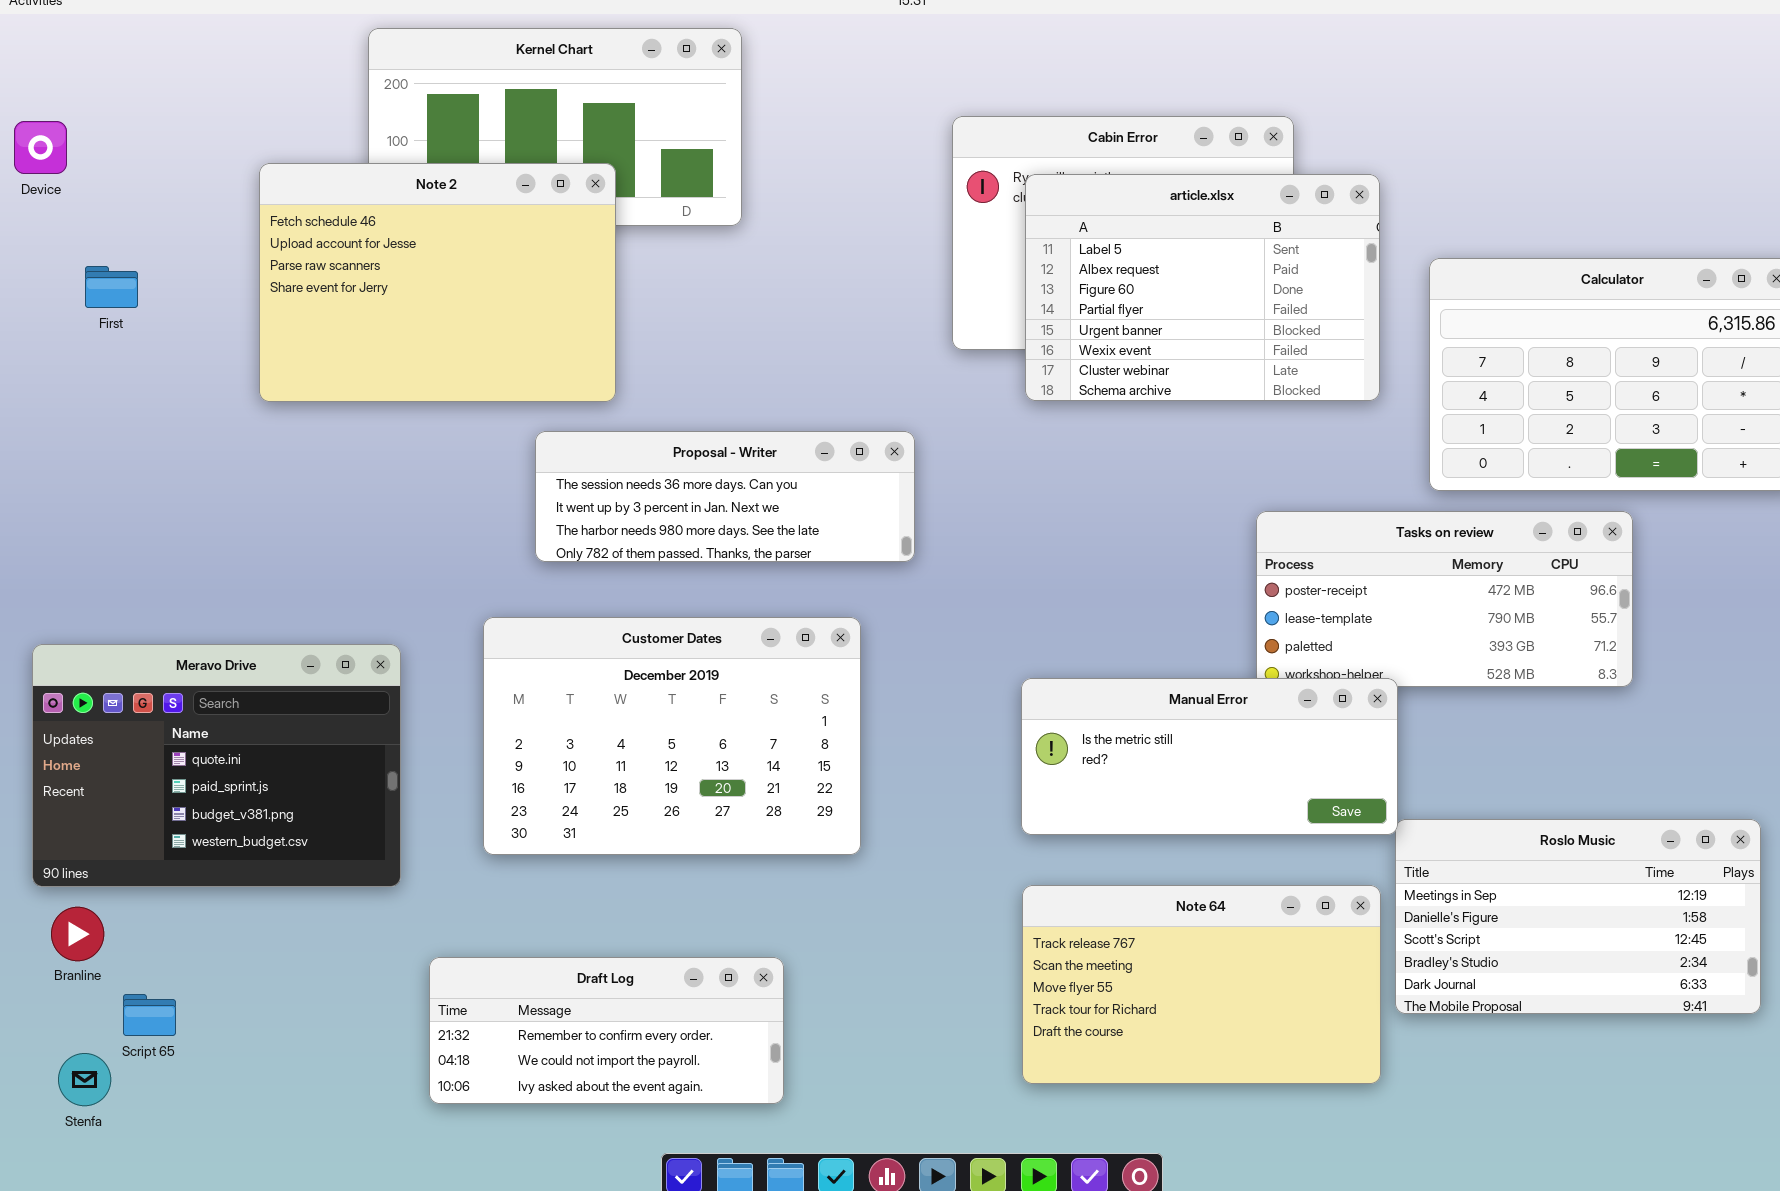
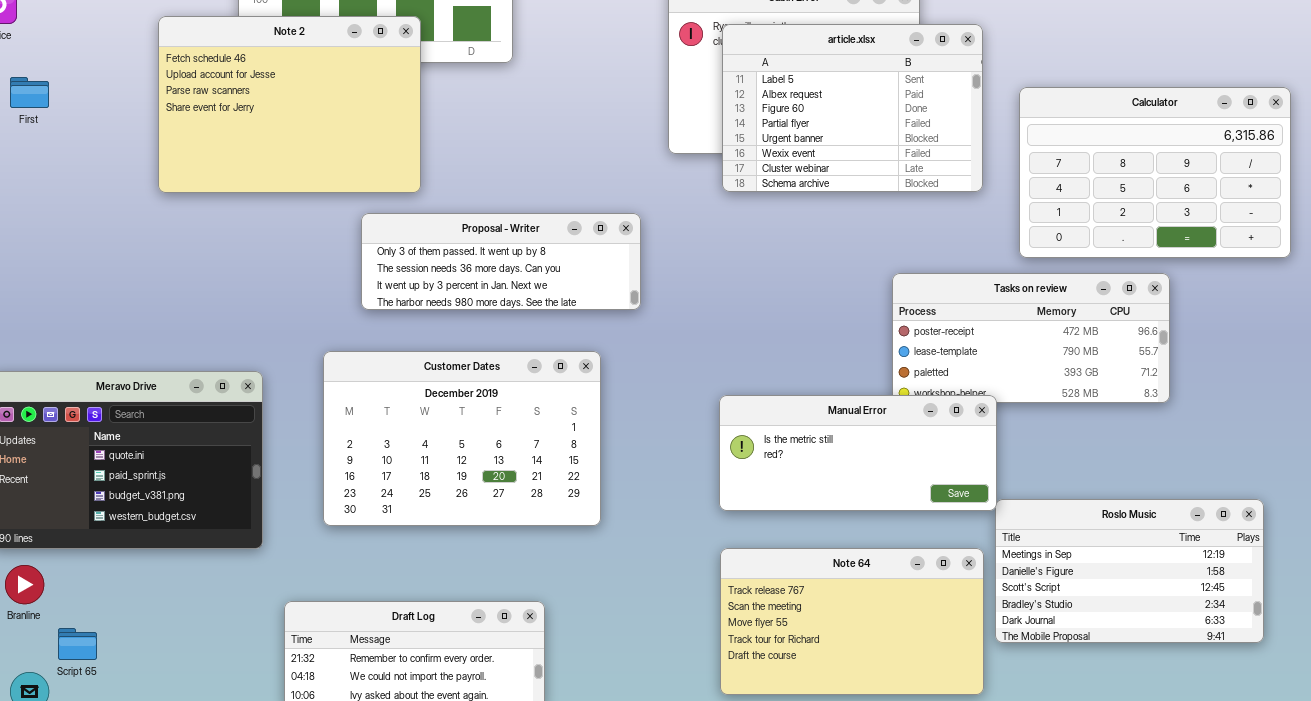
First: [85,266,138,308] -> [10,77,49,108], moved
Proposal - Writer: [535,431,915,562] -> [361,213,641,310], scrolled up 1 row

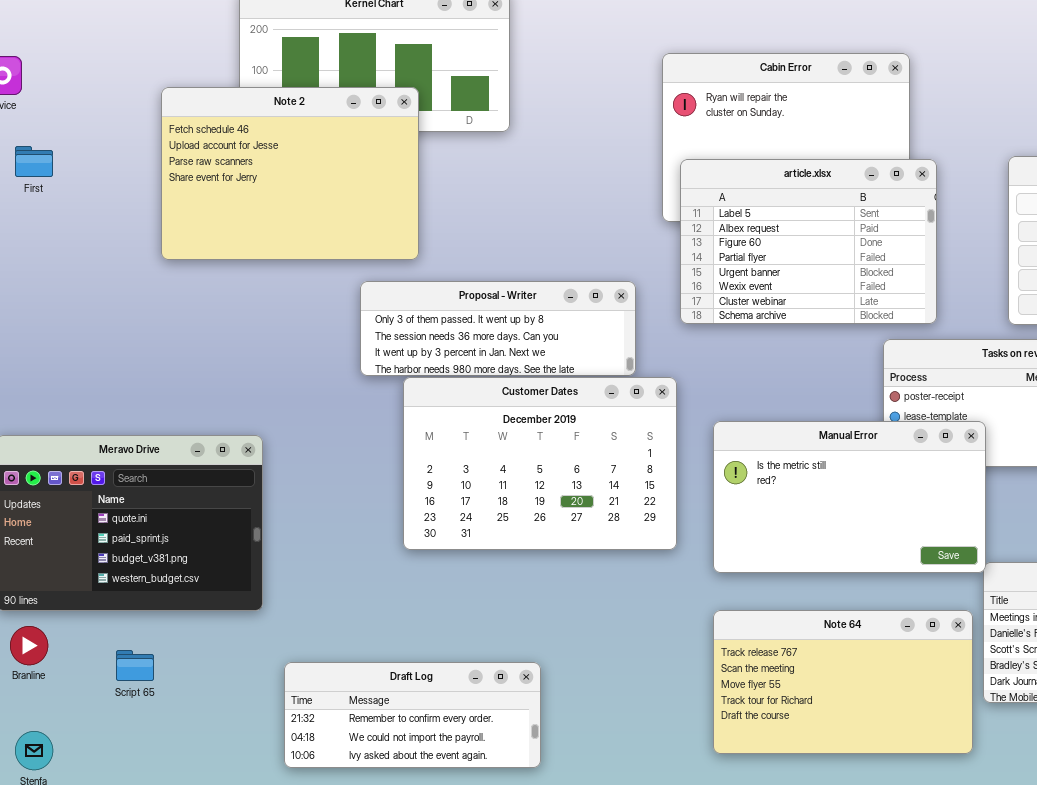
article.xlsx: [722,24,983,192] -> [680,159,937,324], moved
Customer Dates: [323,351,601,526] -> [403,377,677,550], moved
Manual Error: [719,395,997,511] -> [713,421,986,573], resized
Script 65: [58,628,97,660] -> [116,650,154,681], moved

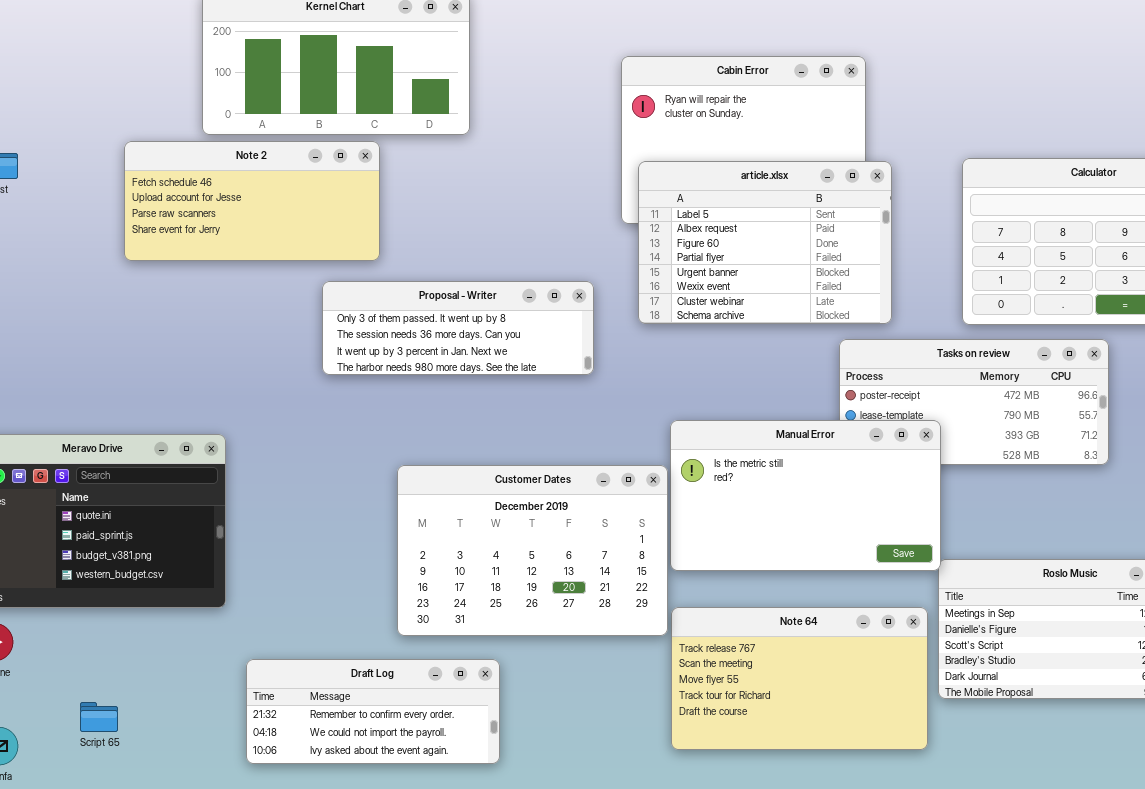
Note 2: [161,87,419,260] -> [124,141,380,261], resized
Customer Dates: [403,377,677,550] -> [397,465,668,636], moved
Script 65: [116,650,154,681] -> [80,702,118,732], moved

